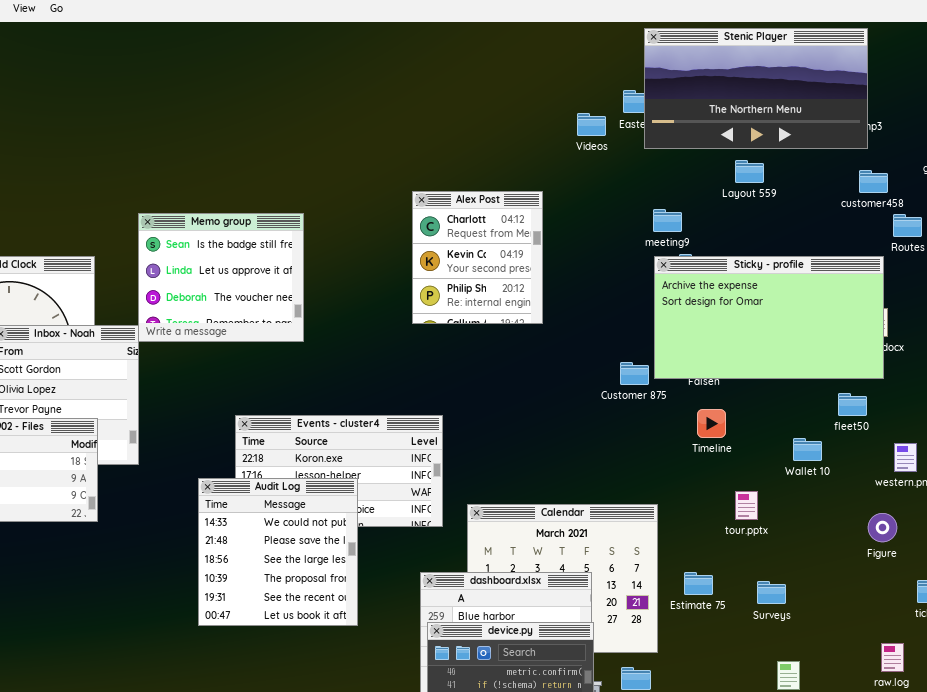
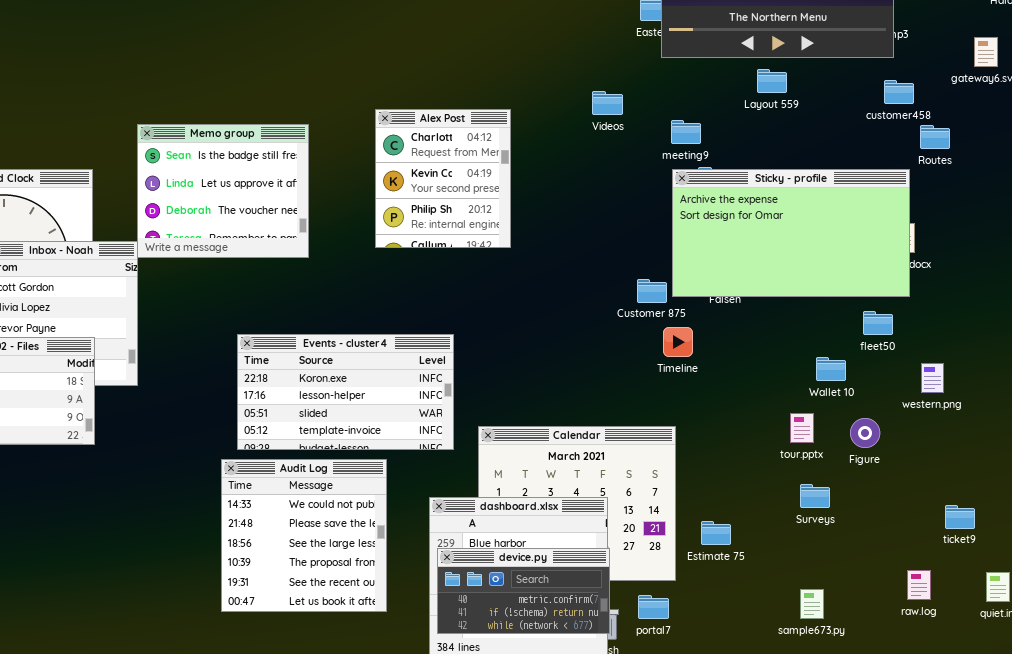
Videos: [577,113,606,136] -> [592,91,623,115], moved
Alex Post: [412,191,543,324] -> [375,109,511,248], moved
Timeline: [697,409,726,438] -> [663,327,693,357], moved
Audit Log: [198,478,358,626] -> [221,459,387,612], moved
tour.pptx: [735,491,758,520] -> [790,413,814,443], moved
Figure: [868,513,897,542] -> [850,418,880,448], moved
Estimate 75: [684,572,713,595] -> [701,521,731,545], moved
Surveys: [757,581,786,604] -> [800,484,830,508], moved

